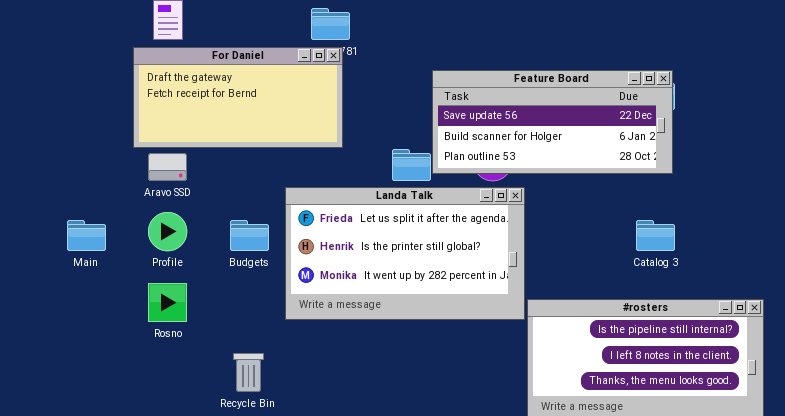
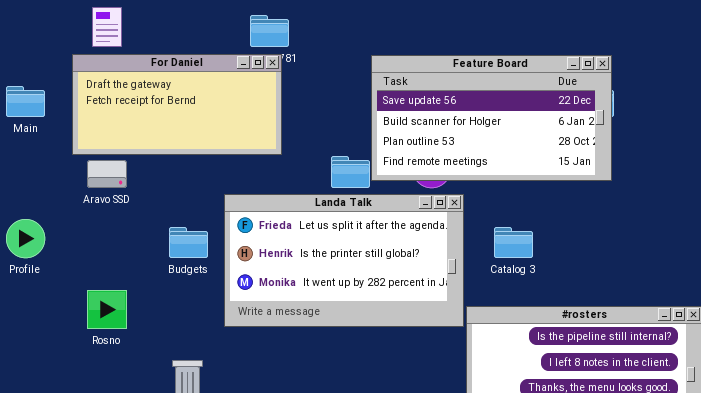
Feature Board: [432,70,673,174] -> [371,55,612,181], resized
Profile: [148,212,187,251] -> [6,219,45,258], moved
Main: [67,220,106,251] -> [6,86,45,117], moved
Catalog 3: [636,220,675,251] -> [494,227,533,258], moved

